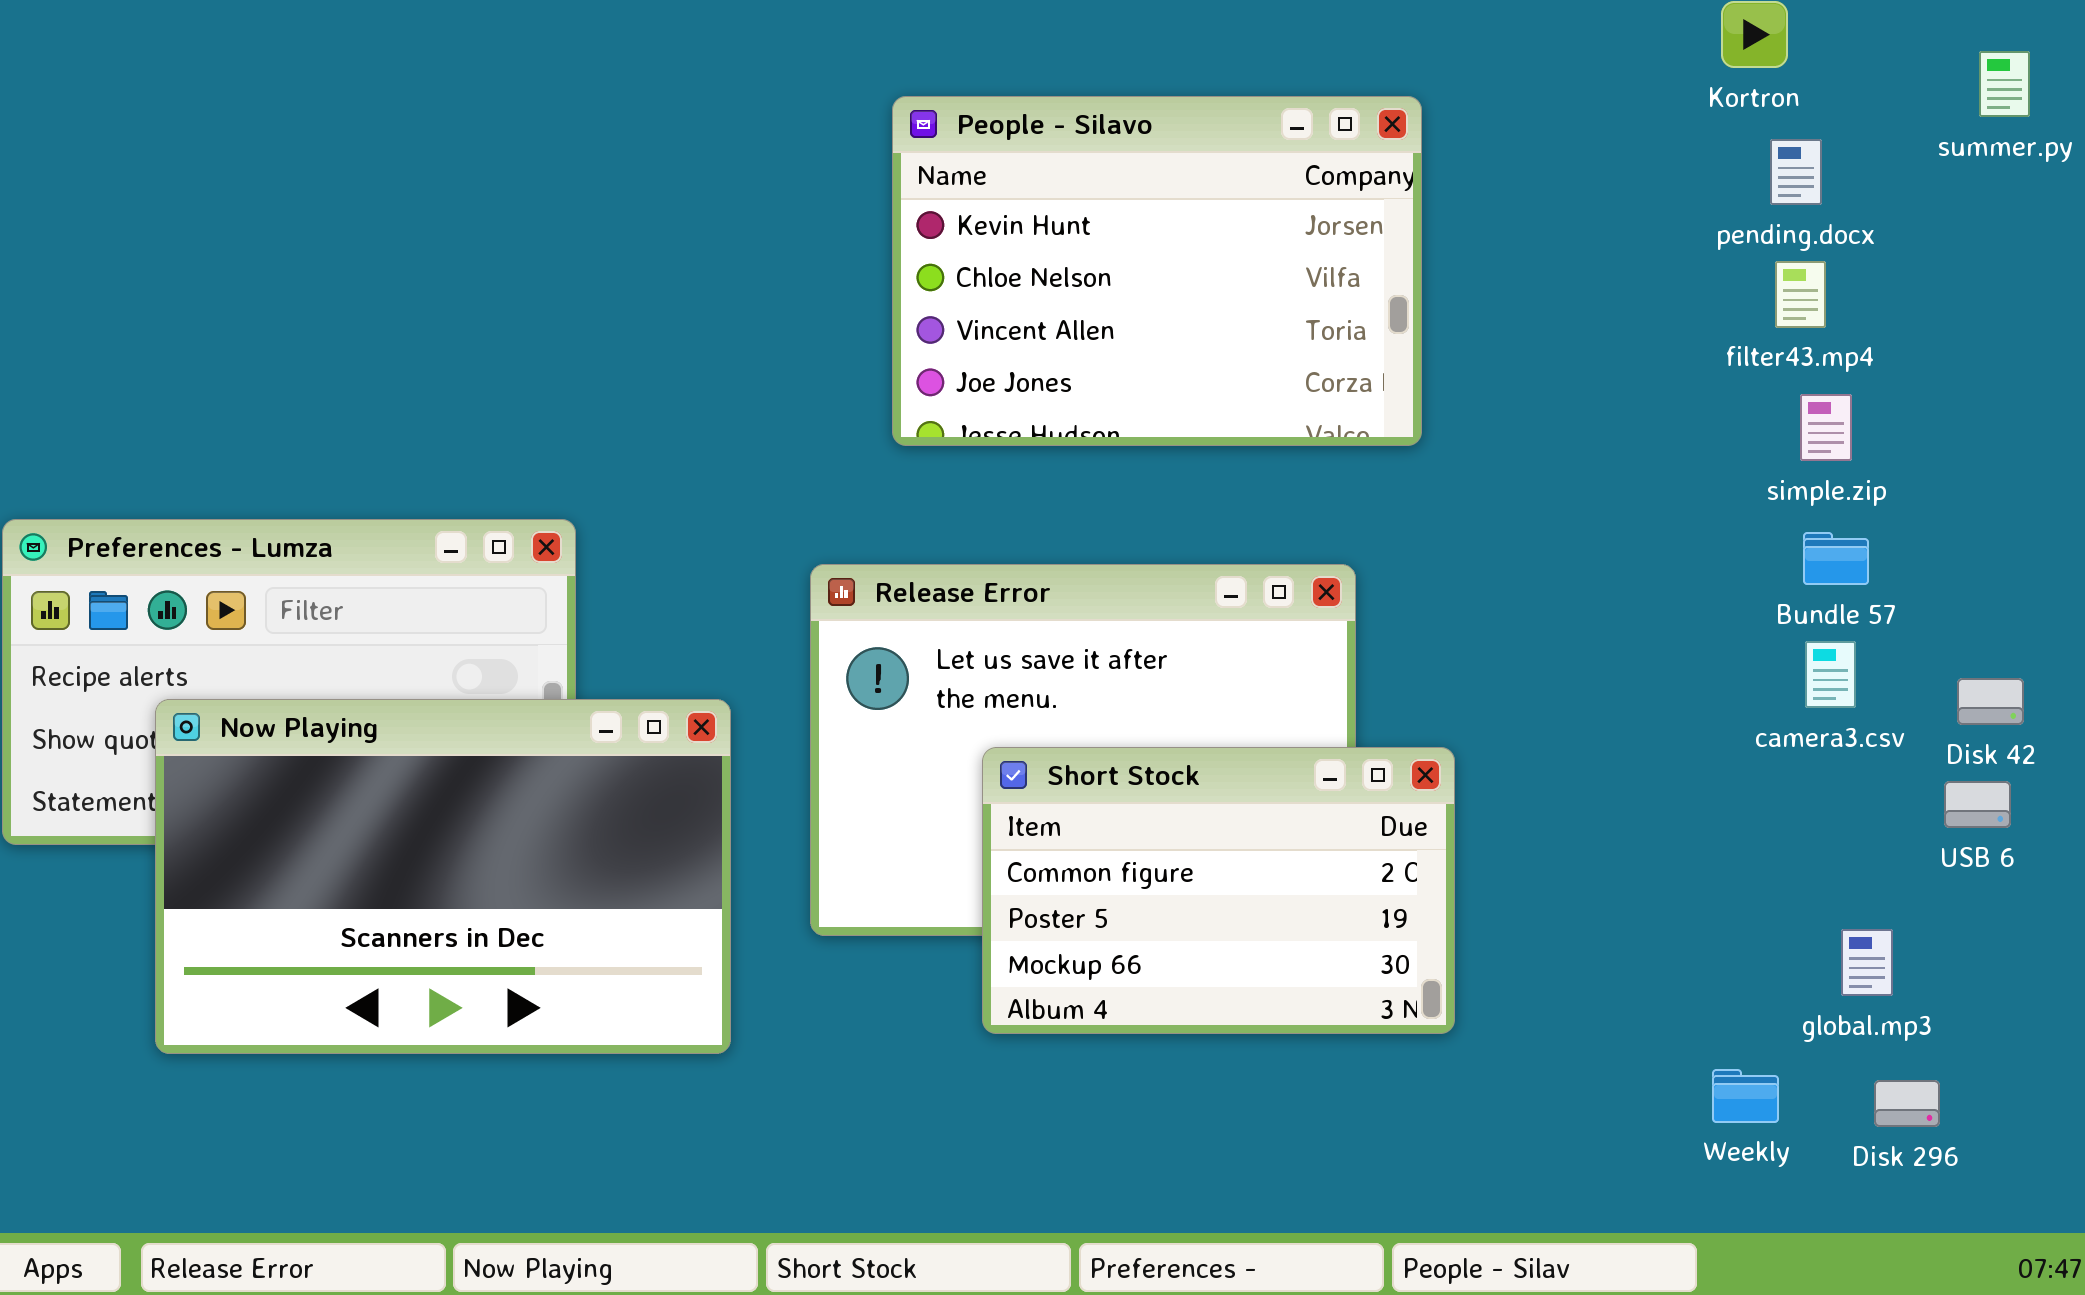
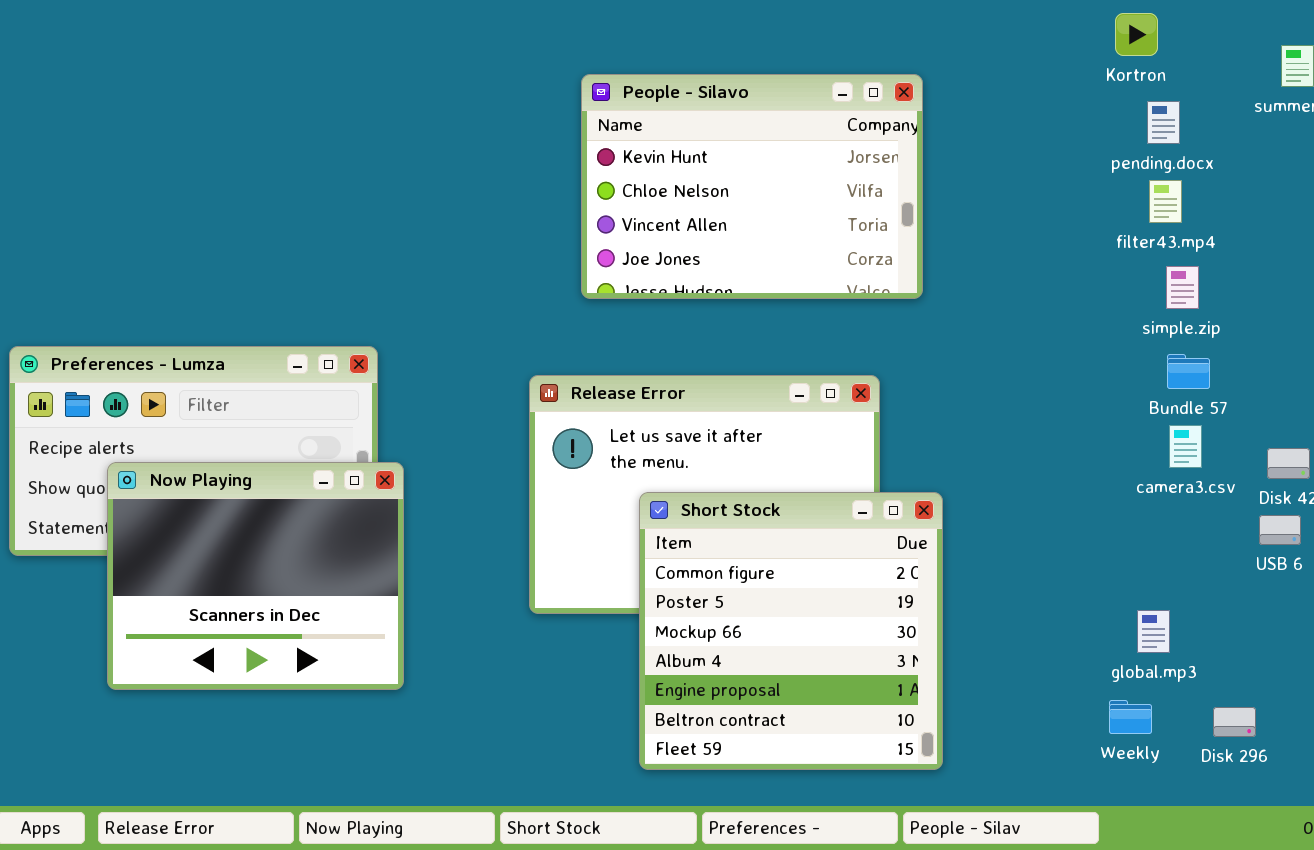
Now Playing: [155,699,731,1054] -> [107,462,404,690], resized
Short Stock: [982,747,1455,1034] -> [639,492,943,770], resized
global.mp3: [1841,929,1893,996] -> [1137,610,1170,653], moved

